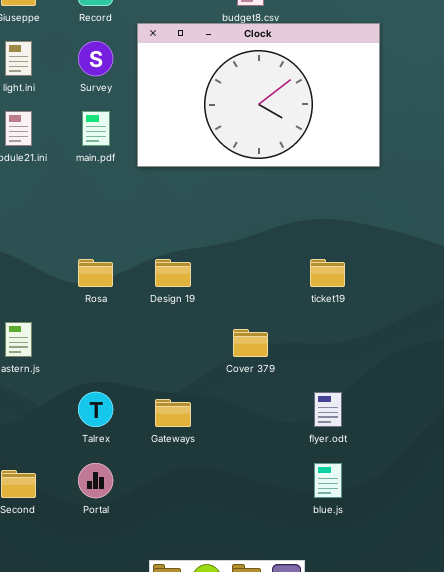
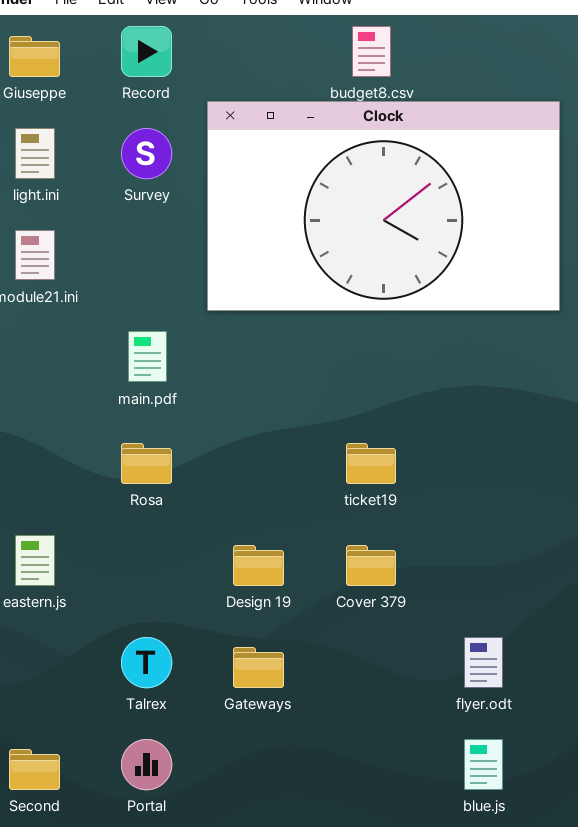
main.pdf: [82,111,110,146] -> [128,331,167,382], moved
Design 19: [155,259,191,287] -> [233,545,284,586], moved
ticket19: [310,259,345,287] -> [346,443,396,484], moved

